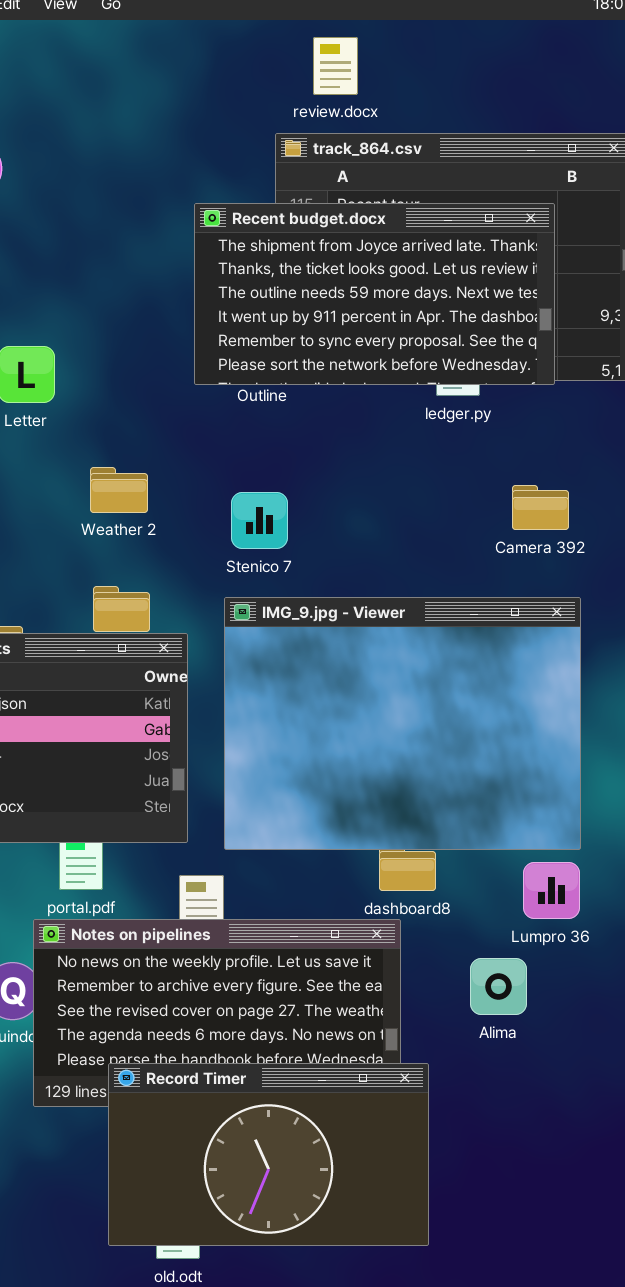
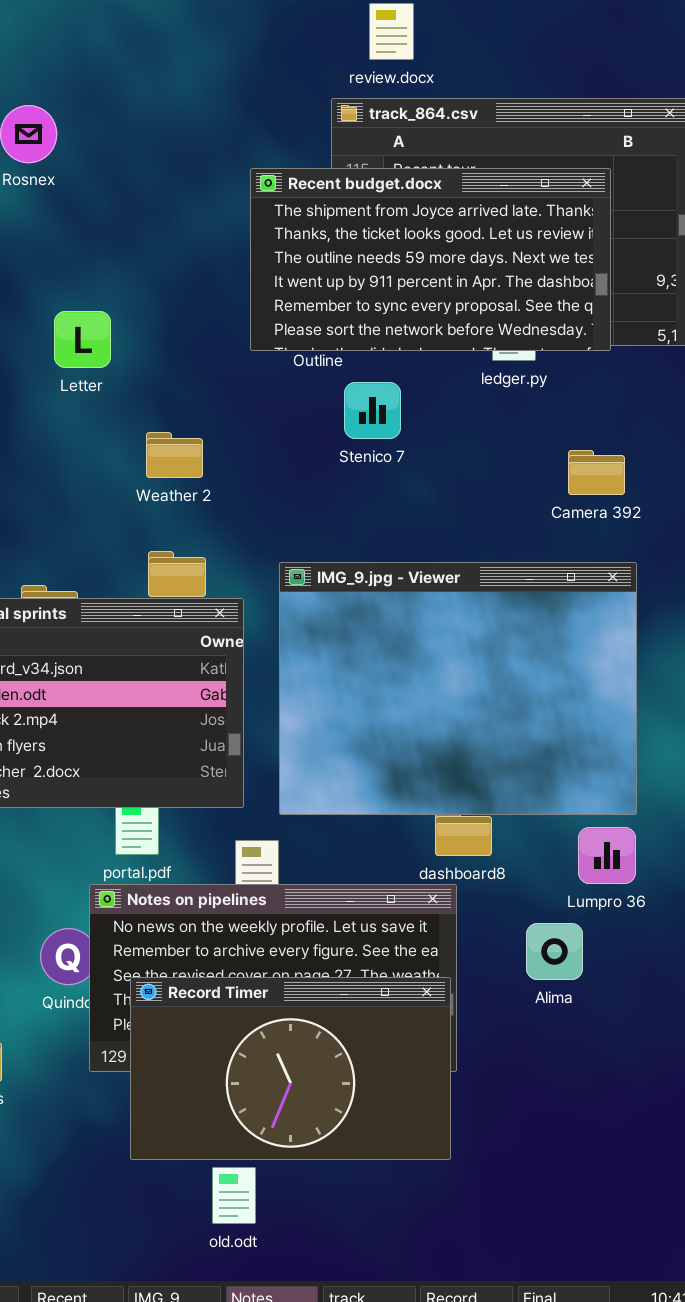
Stenico 7: [231,492,288,549] -> [344,382,401,439], moved
Record Timer: [108,1063,429,1246] -> [130,977,451,1160], moved

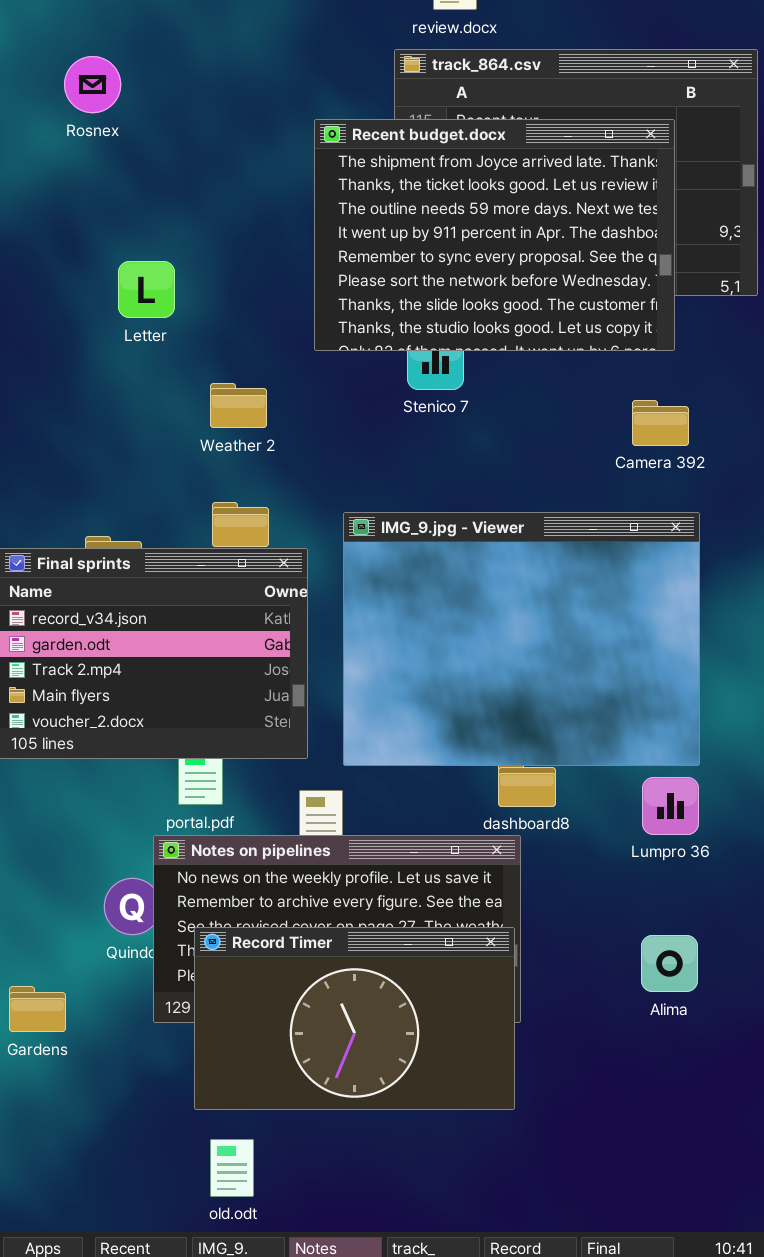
Recent budget.docx: [250,168,611,351] -> [314,119,675,351], resized
Alima: [526,923,583,980] -> [641,935,698,992], moved
old.odt: [212,1167,256,1224] -> [210,1139,254,1197], moved

